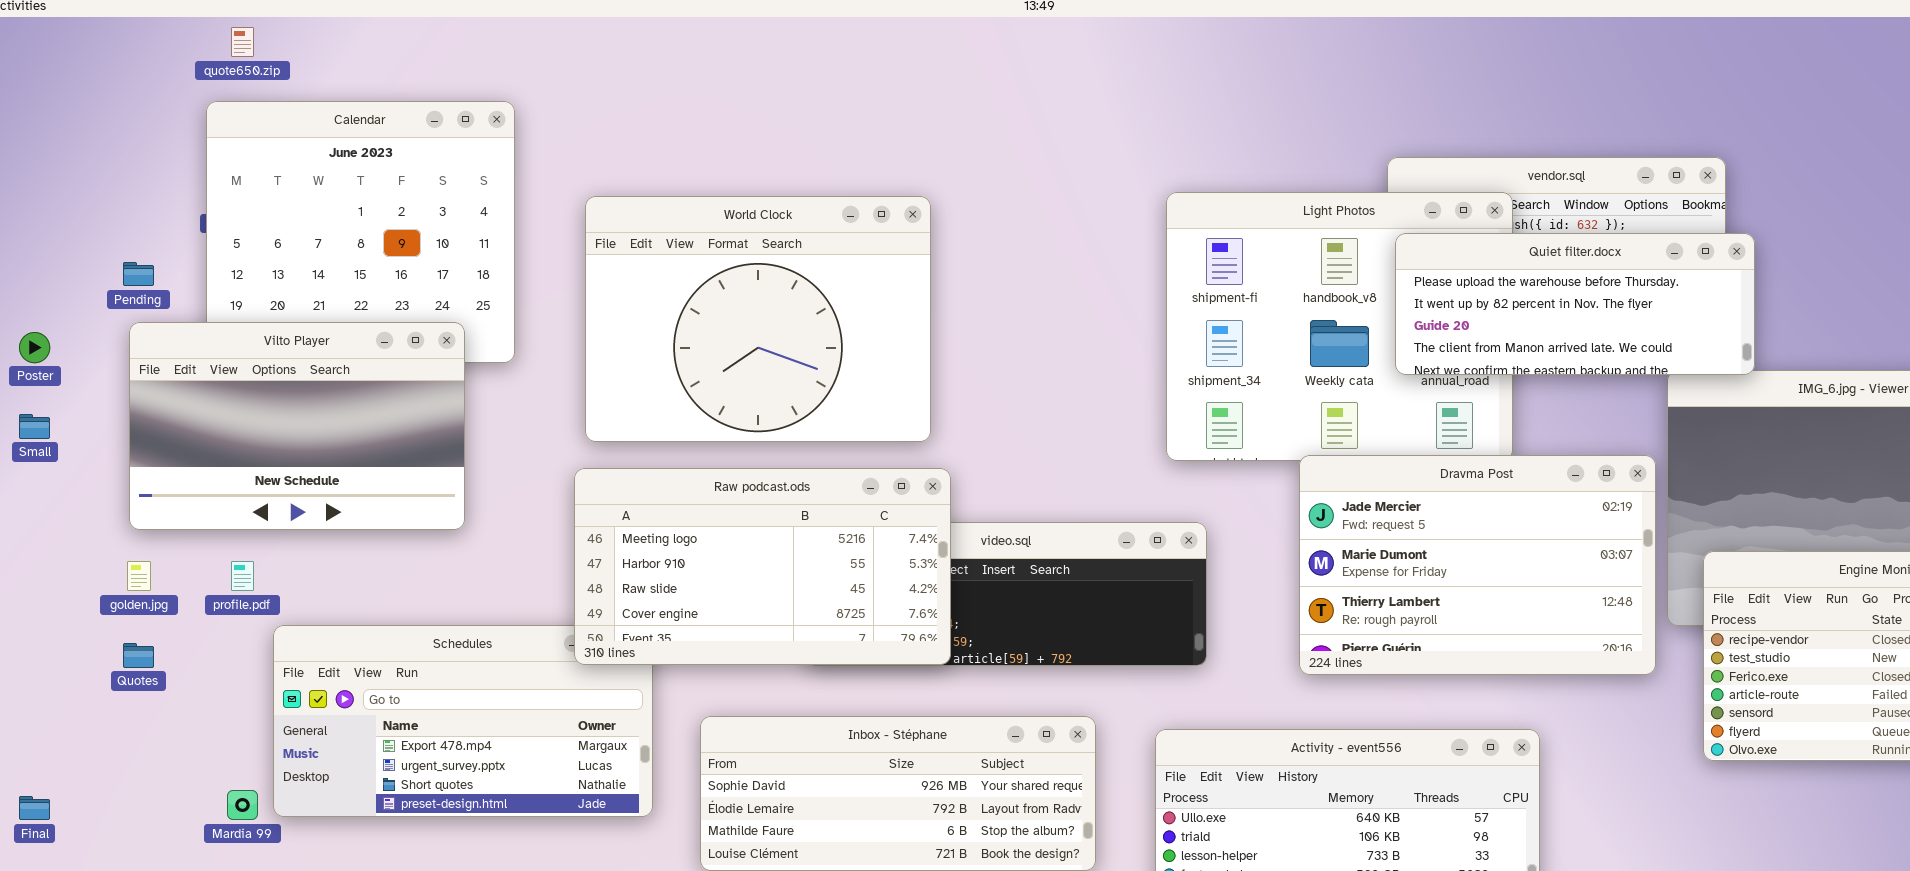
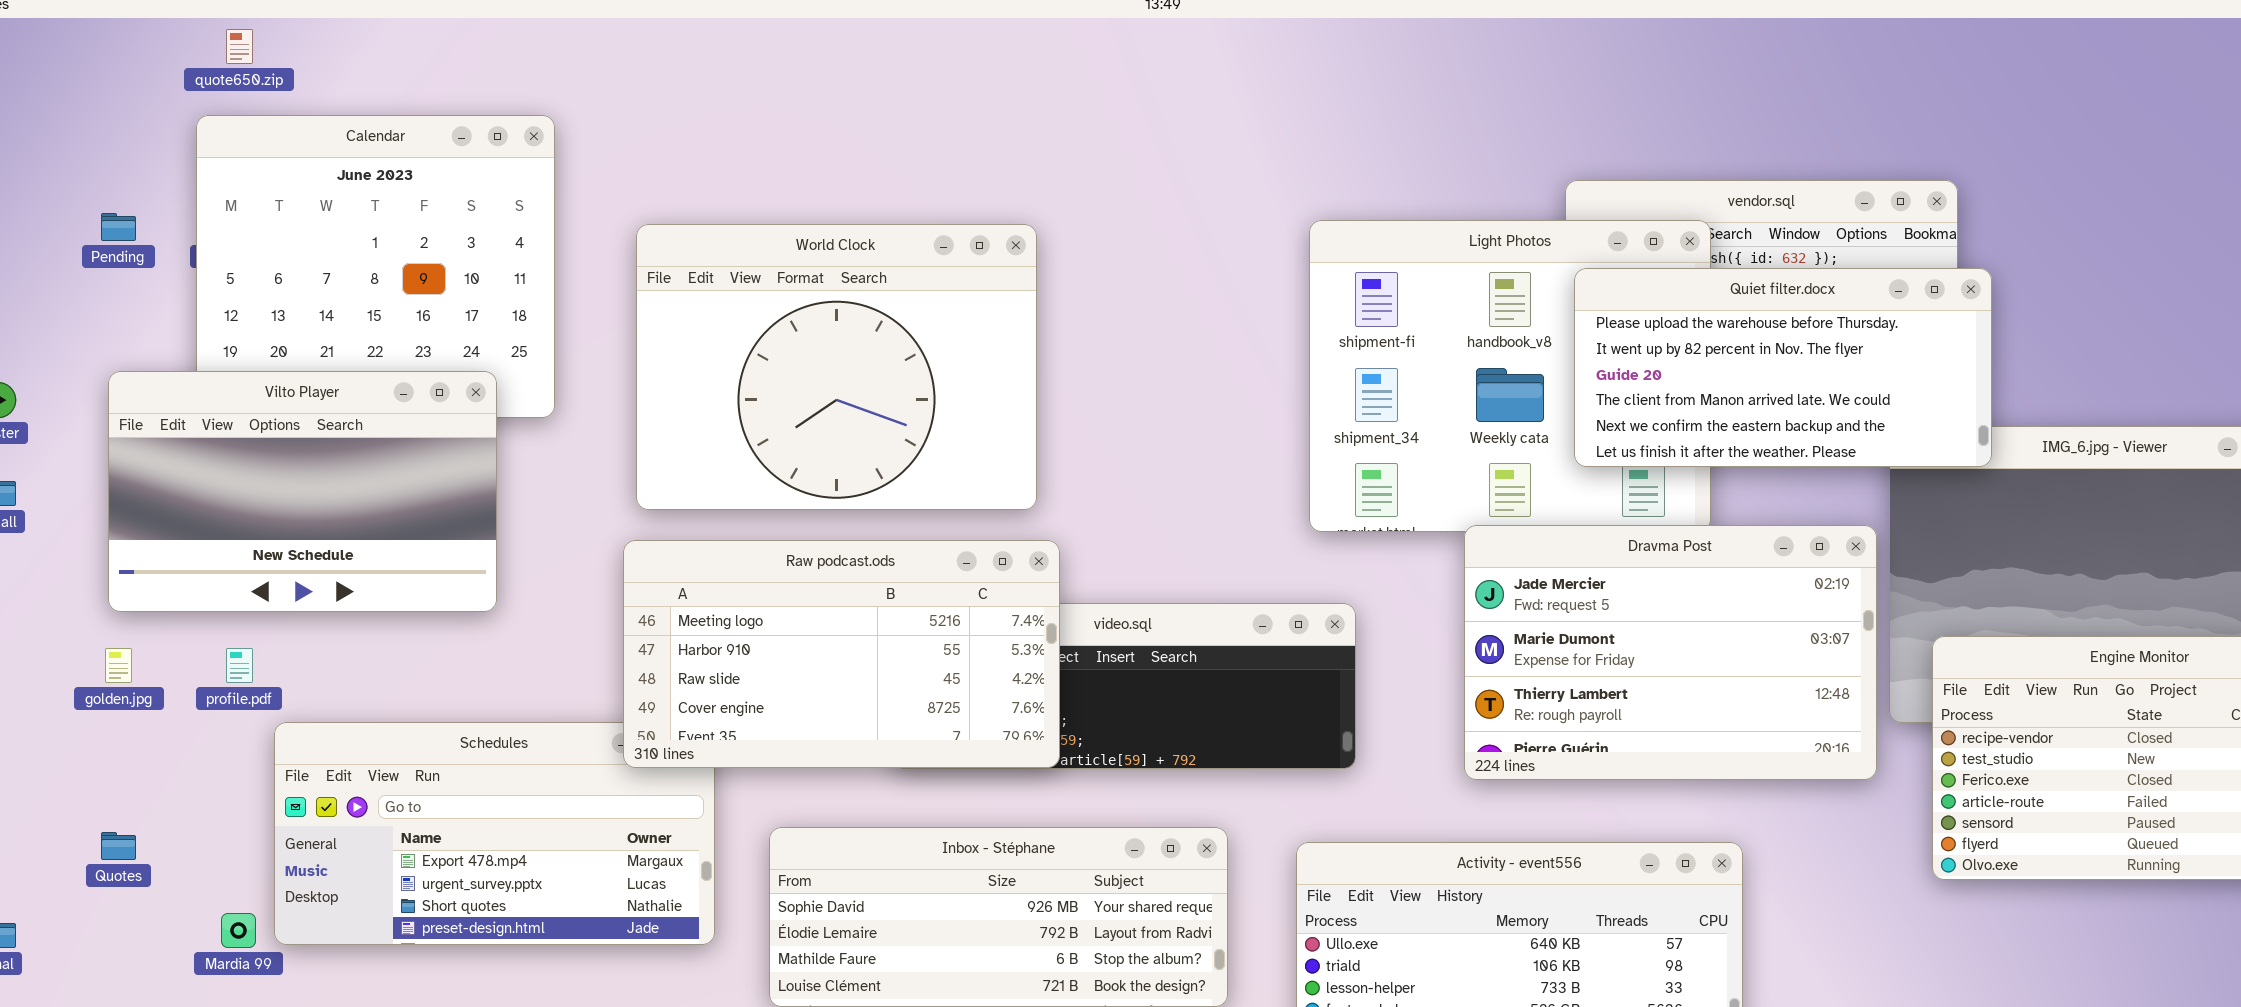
Quiet filter.docx: [1395,233,1755,375] -> [1574,268,1992,467], resized
Pending: [123,262,154,286] -> [101,213,136,241], moved
Quotes: [123,643,154,668] -> [101,832,136,860], moved

